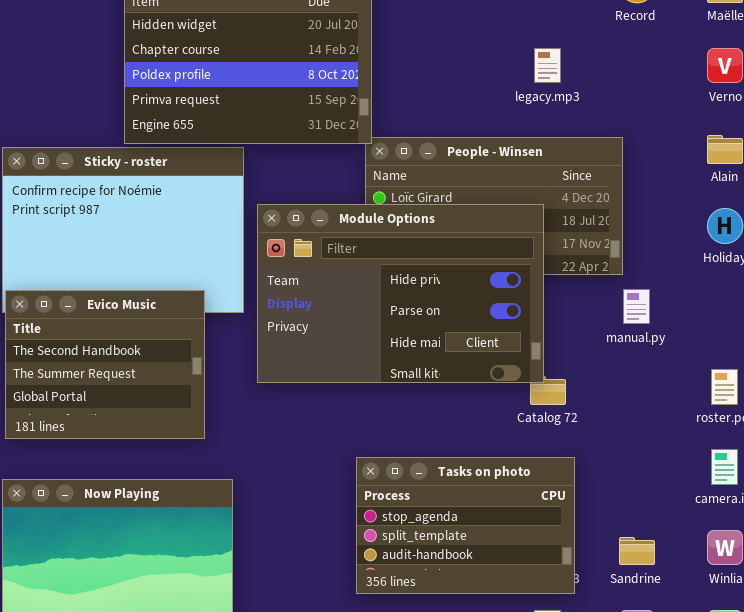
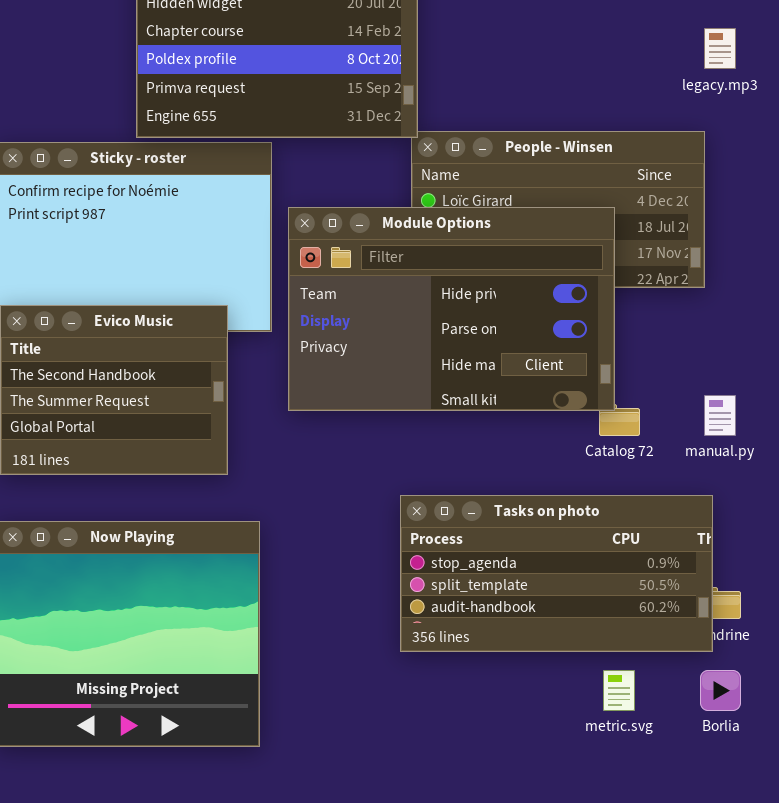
legacy.mp3: [534,48,561,83] -> [704,28,736,69], moved
manual.py: [623,289,650,324] -> [704,395,736,436], moved
Tasks on photo: [356,457,575,594] -> [400,495,713,652], resized

